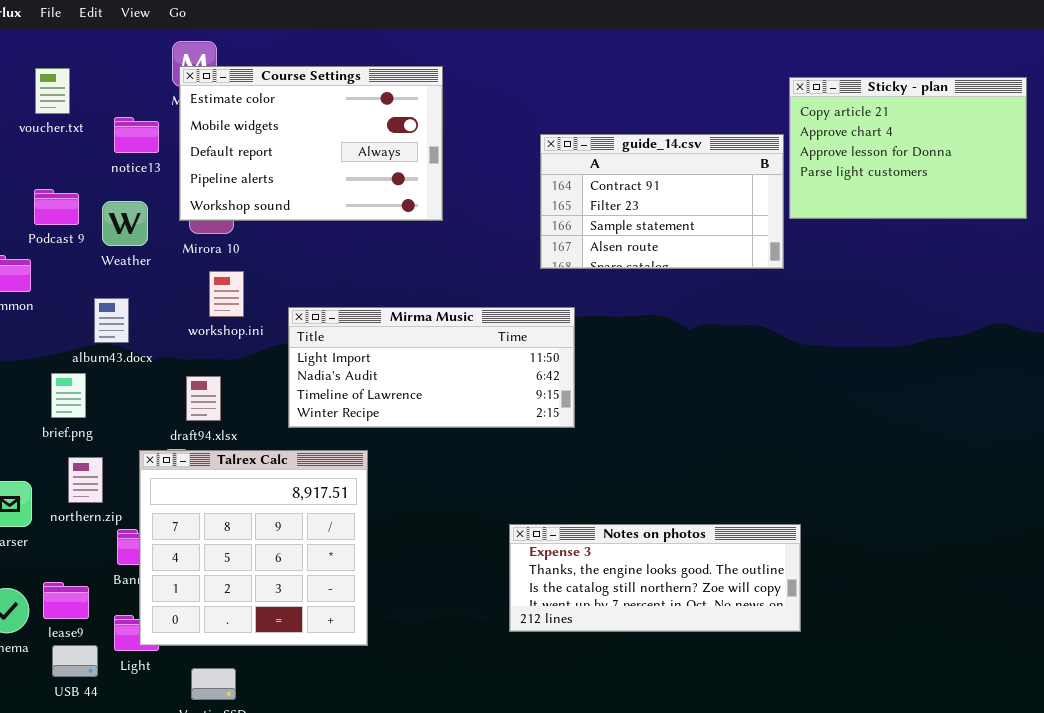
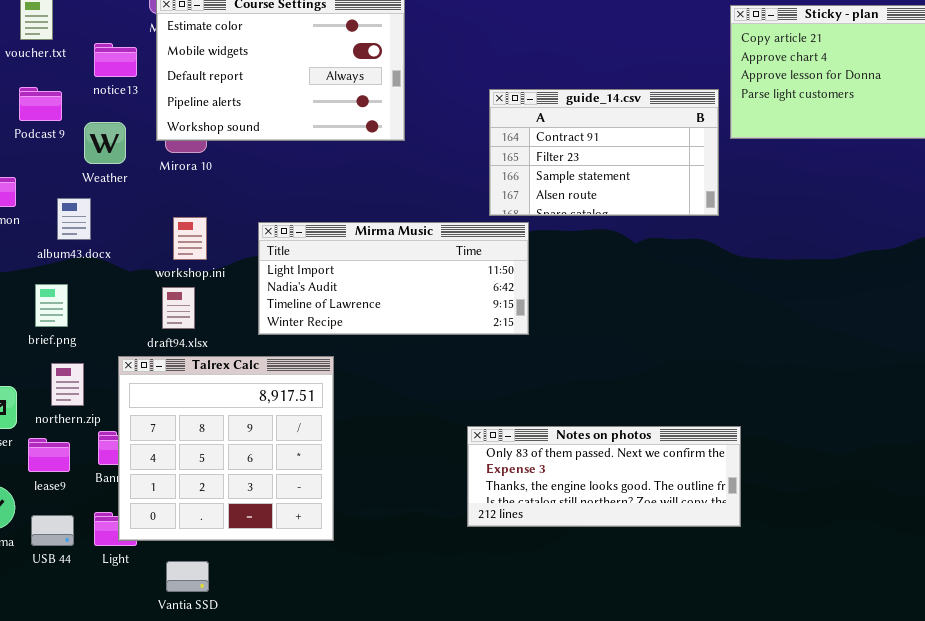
guide_14.csv: [540,134,784,269] -> [489,89,719,216], moved
Podcast 9: [34,189,79,225] -> [19,87,62,121], moved
workshop.ini: [209,271,244,317] -> [173,217,207,260], moved
album43.docx: [94,298,129,343] -> [57,198,91,240], moved
Notes on photos: [509,524,801,632] -> [467,426,741,527], scrolled up 1 row
lease9: [43,582,89,619] -> [28,438,70,472], moved
USB 44: [52,645,98,677] -> [31,515,74,546], moved

